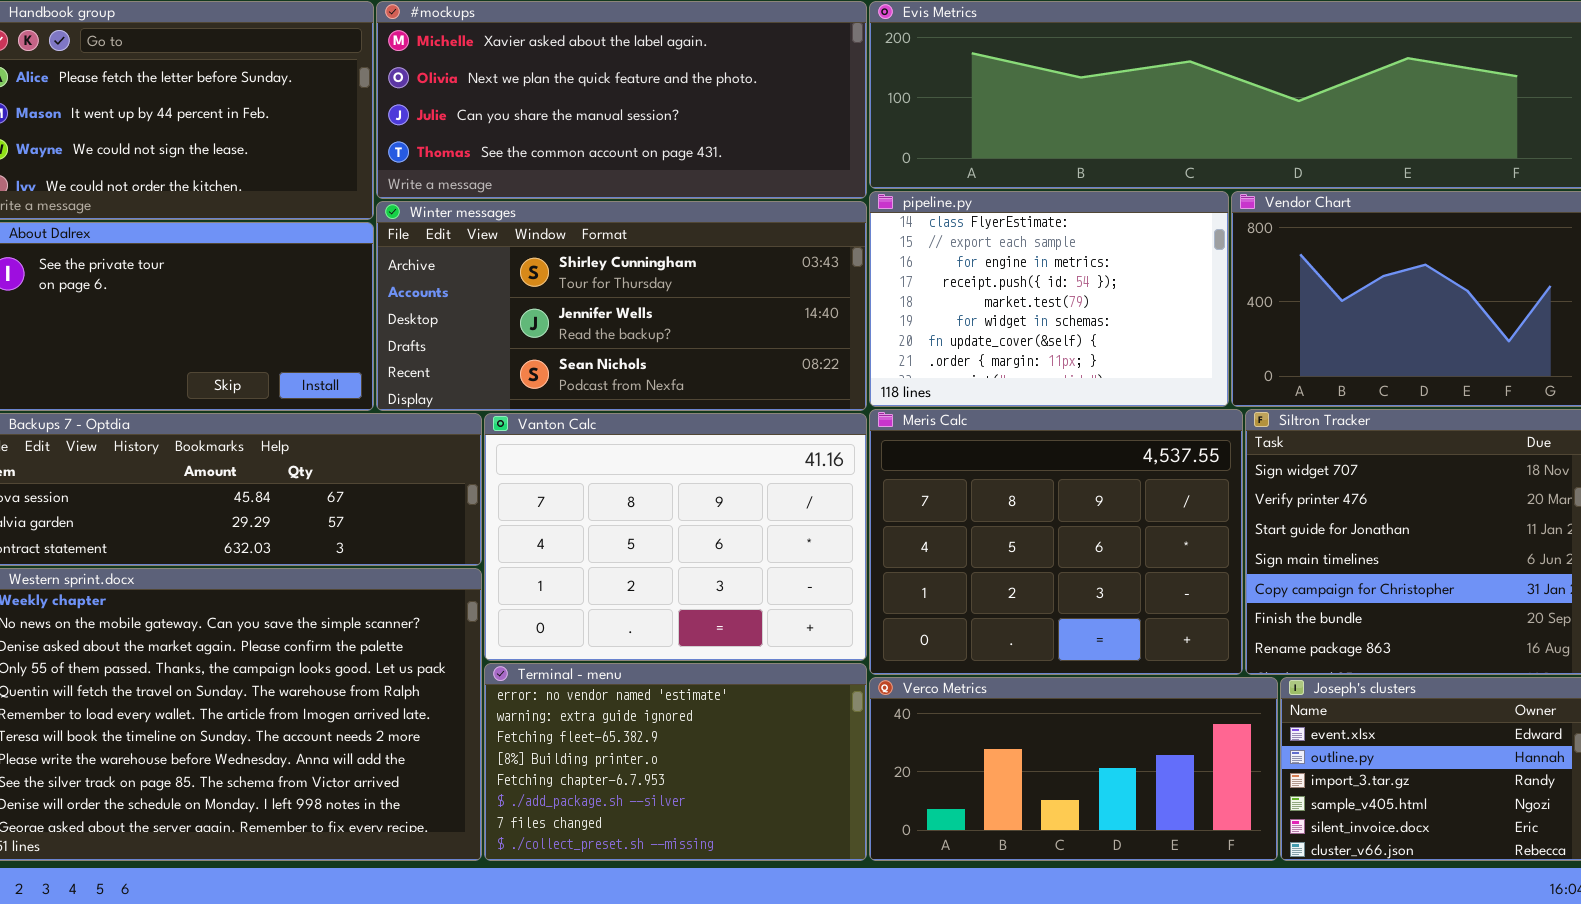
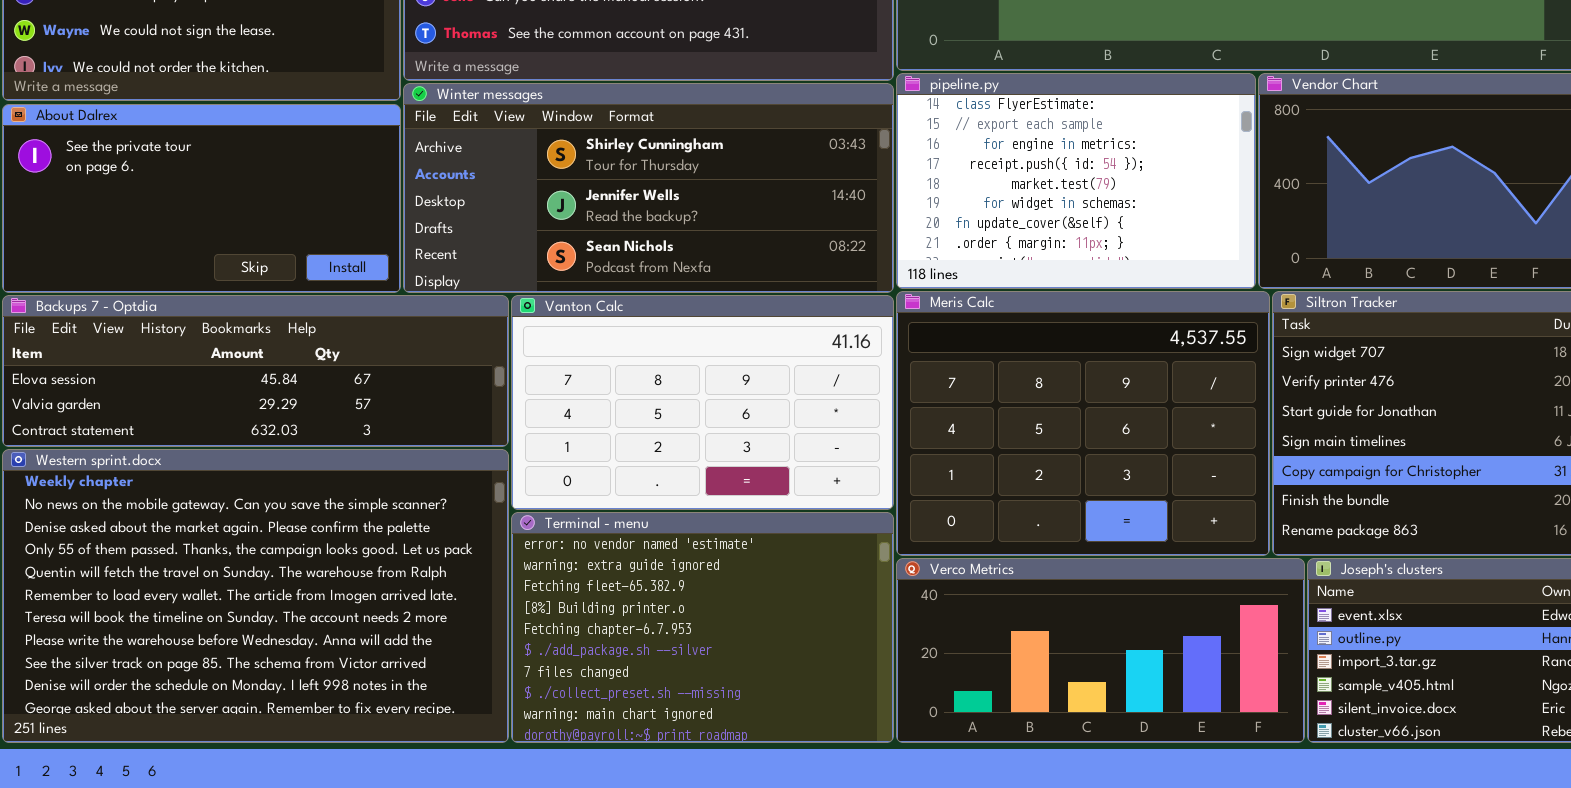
Vanton Calc: [484,413,867,661] -> [511,295,894,510], resized
Terminal - menu: [484,663,867,861] -> [511,512,894,743], resized

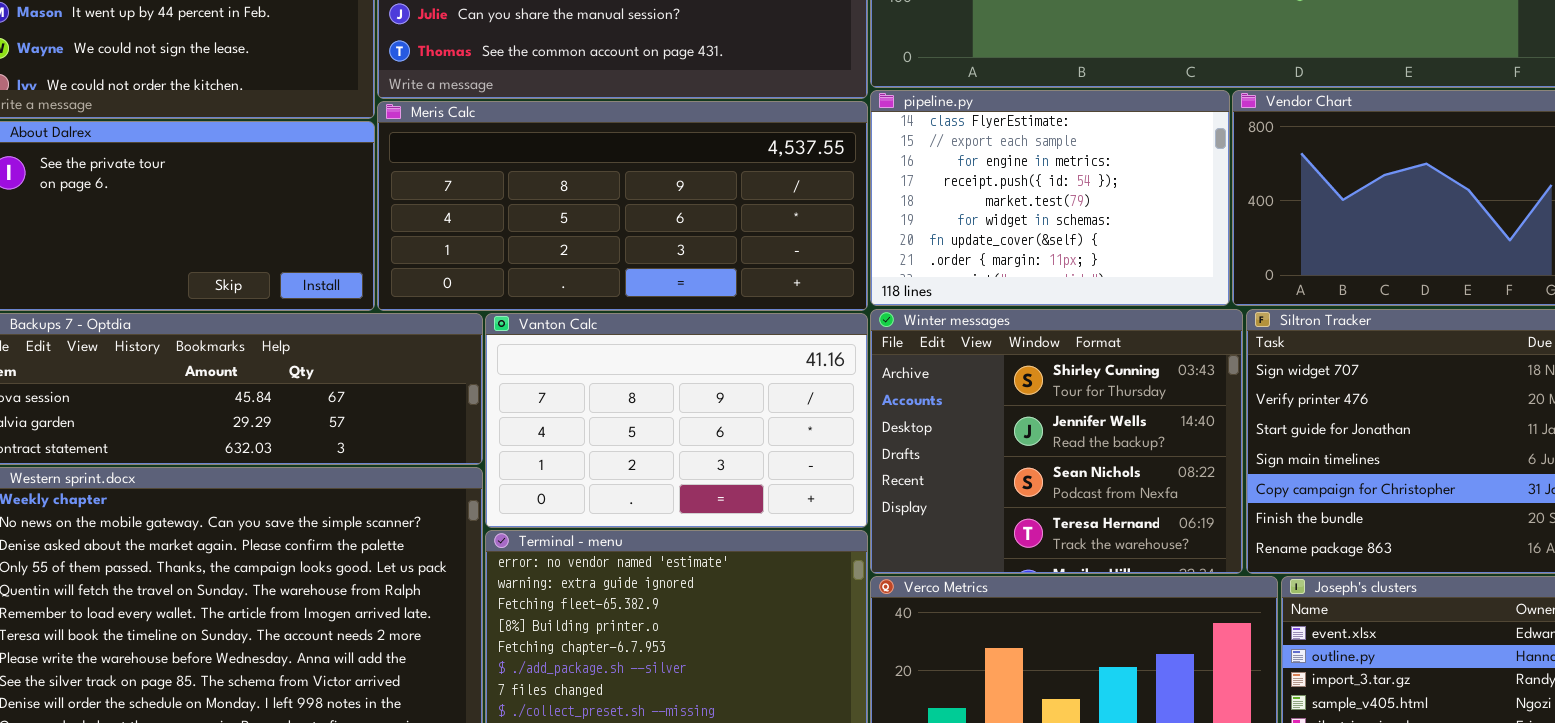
Winter messages: [403,83,894,293] -> [870,309,1243,574], moved, resized
Meris Calc: [896,291,1270,556] -> [377,101,868,311], moved, resized

